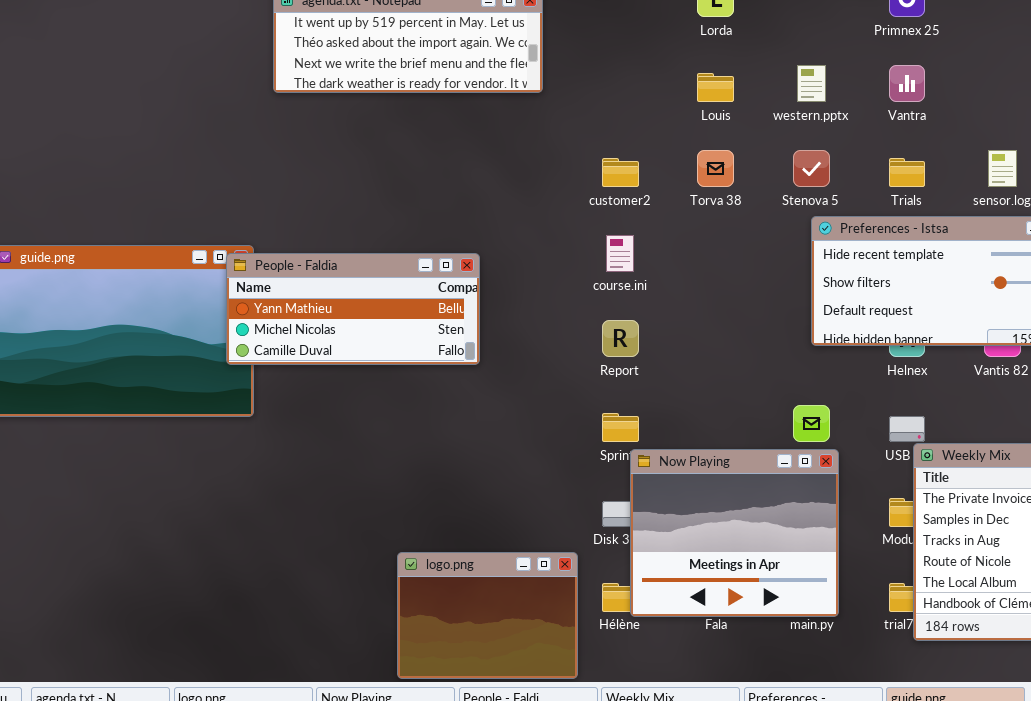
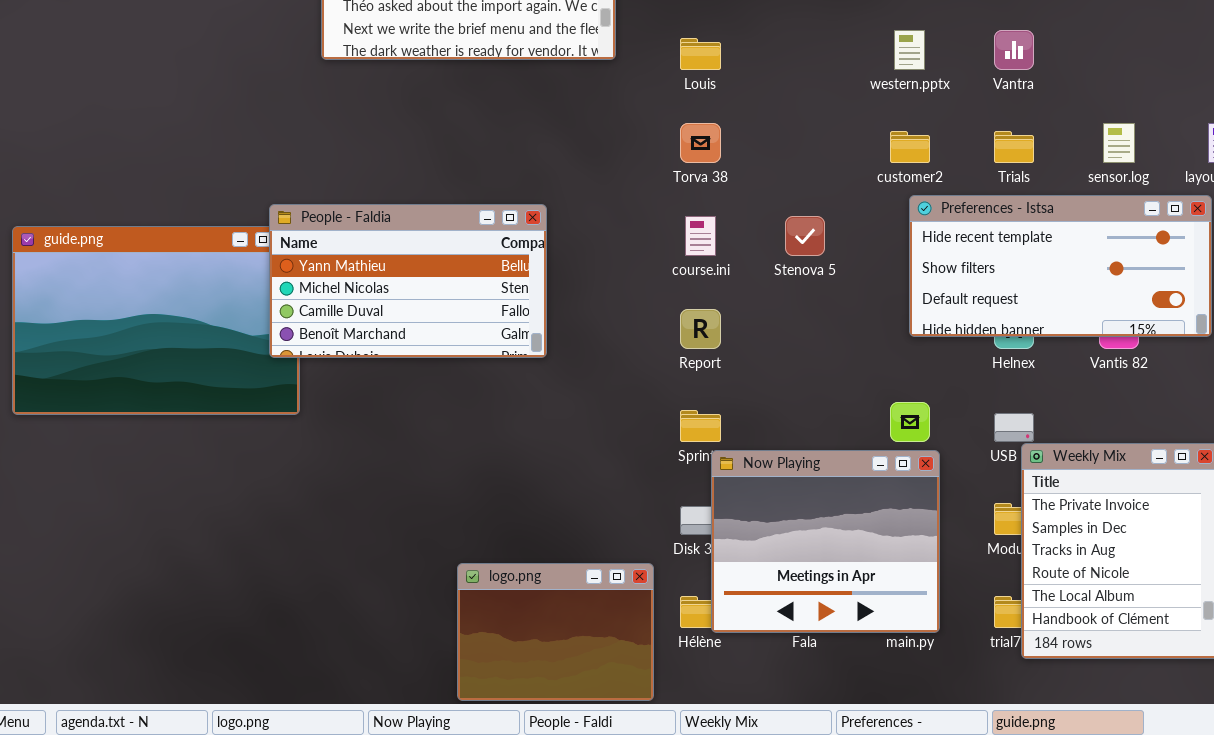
Louis: [697,73,734,102] -> [680,38,721,70], moved
Torva 38: [697,150,734,187] -> [680,123,721,163], moved
Stenova 5: [793,150,830,187] -> [785,216,825,256], moved
customer2: [602,158,639,187] -> [890,131,930,163], moved
People - Faldia: [226,253,480,365] -> [269,204,547,358], resized

